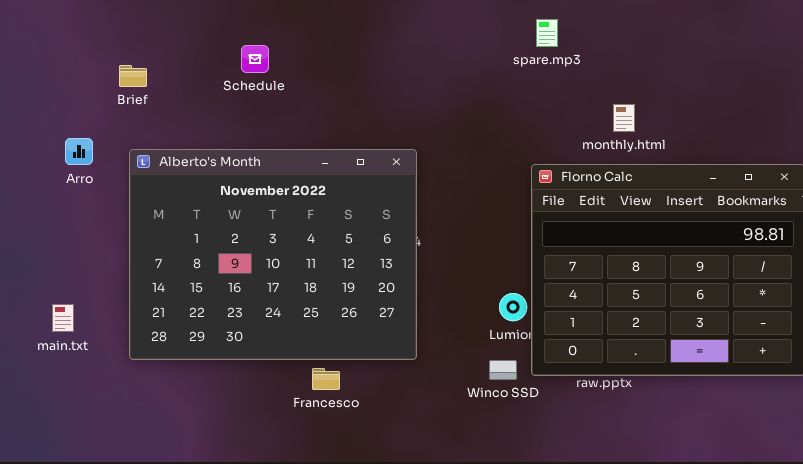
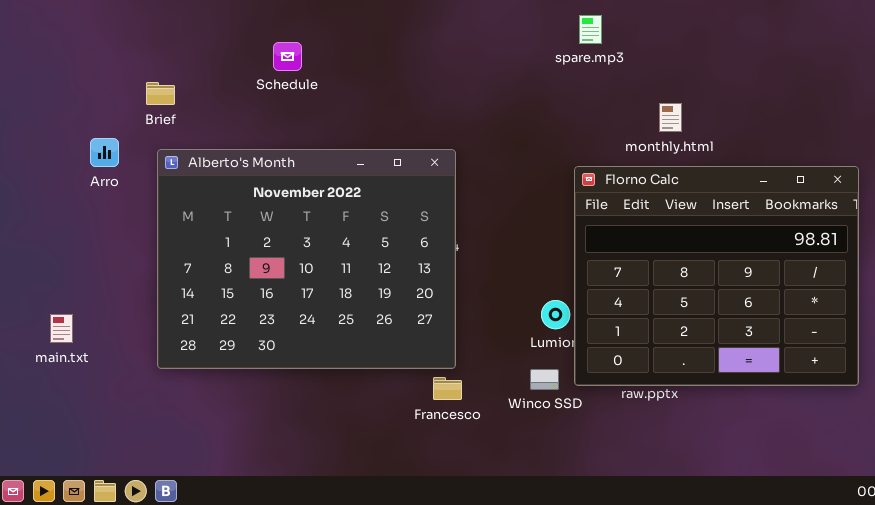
Brief: [119,65,147,87] -> [146,82,175,105], moved
main.txt: [52,304,74,332] -> [50,314,73,343], moved
Francesco: [312,368,340,390] -> [433,377,462,400], moved

